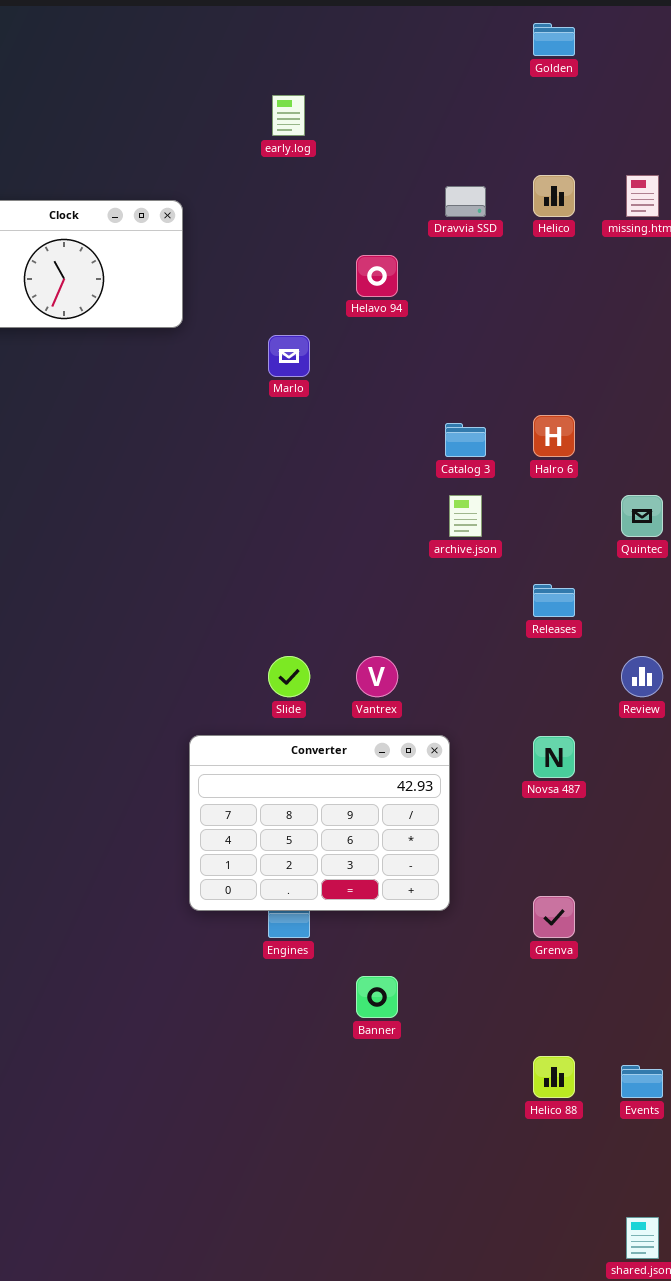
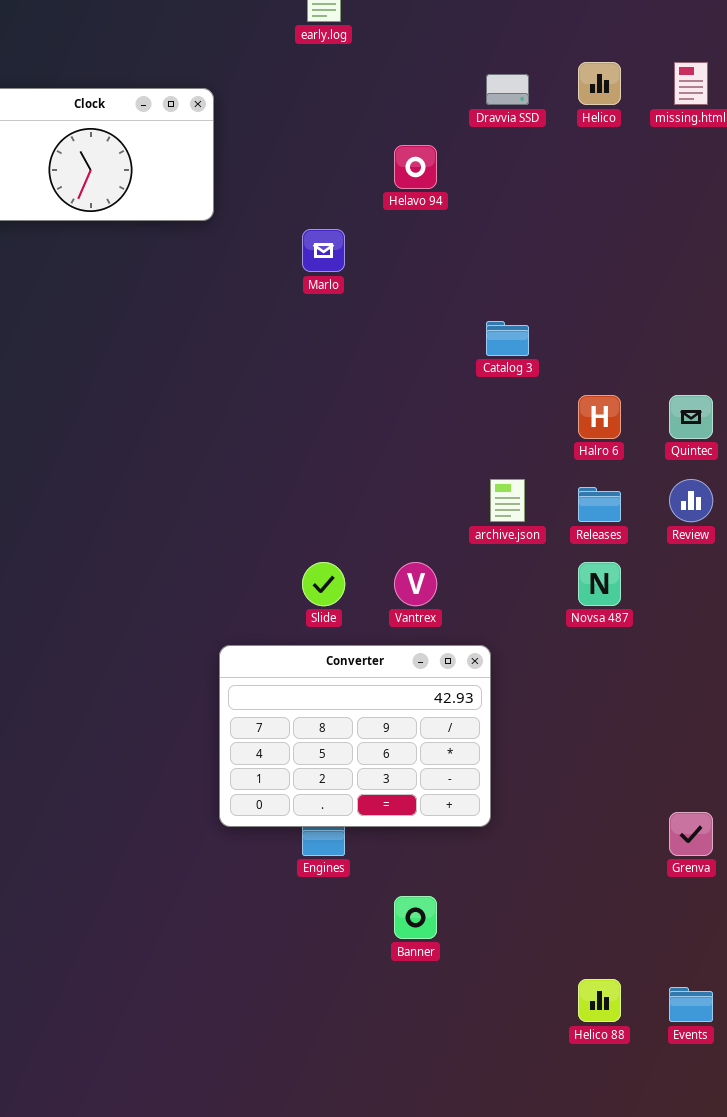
Halro 6: [533,415,575,457] -> [578,395,621,439], moved
archive.json: [449,495,482,537] -> [490,479,525,522], moved
Review: [621,656,663,697] -> [669,479,713,522], moved
Novsa 487: [533,736,575,778] -> [578,562,621,606], moved
Grenva: [533,896,575,938] -> [669,812,713,856], moved

